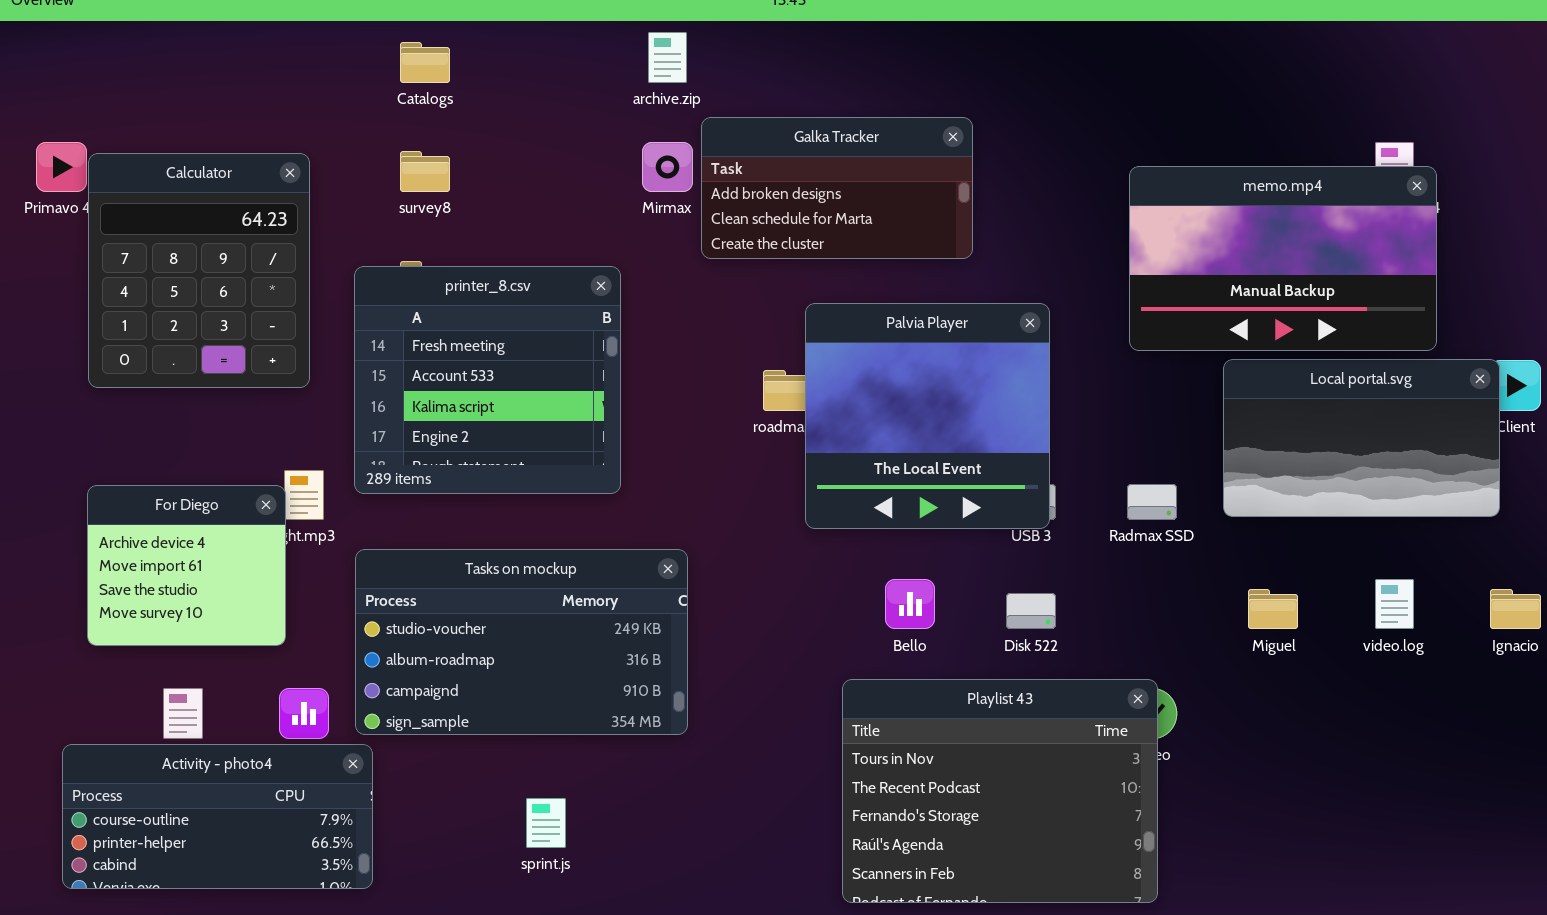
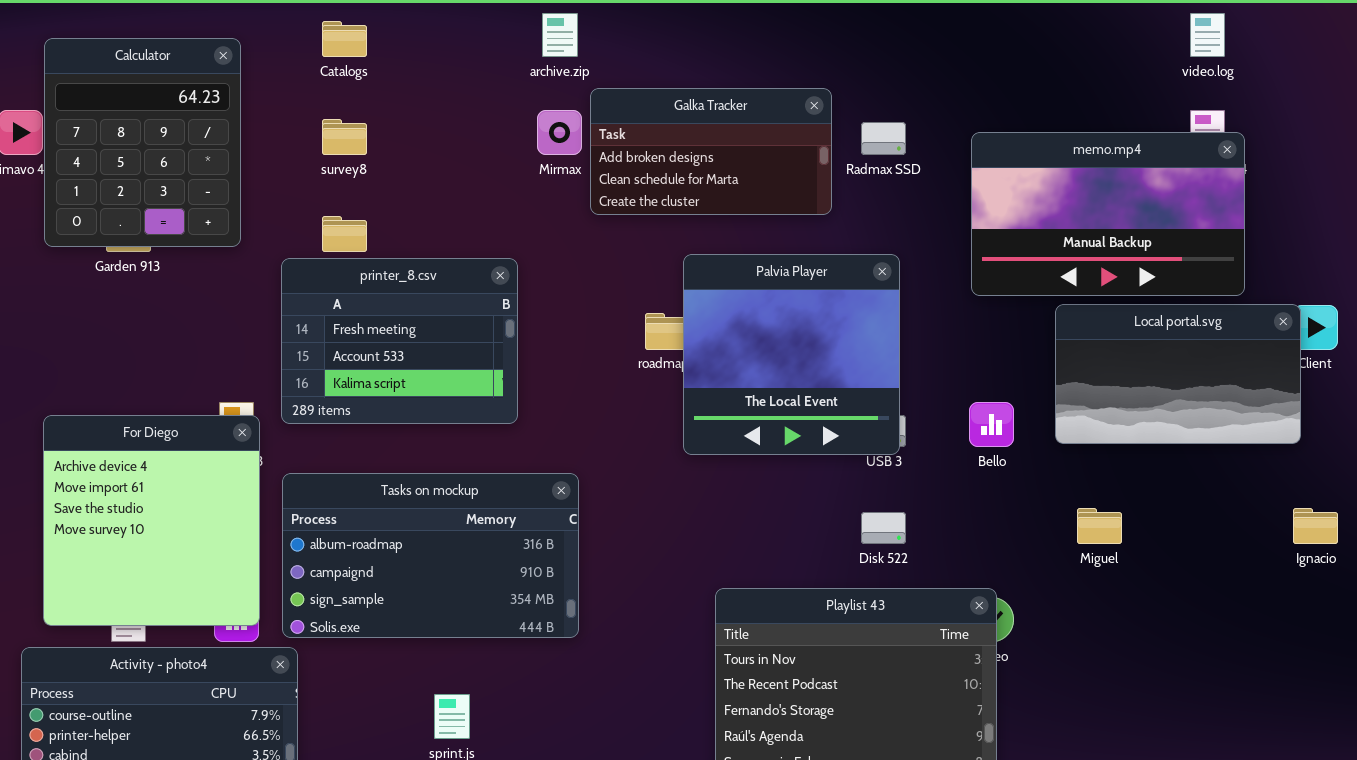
Calculator: [88,153,310,388] -> [44,38,241,247], moved
printer_8.csv: [354,266,621,494] -> [281,258,518,424], resized
Radmax SSD: [1127,484,1177,520] -> [861,122,906,155], moved
For Diego: [87,485,286,646] -> [43,415,260,626], resized
Tasks on mockup: [355,549,688,735] -> [282,473,579,638], scrolled down 1 row
Bello: [885,579,935,629] -> [969,402,1014,447], moved
video.log: [1375,579,1414,629] -> [1190,13,1225,57], moved

